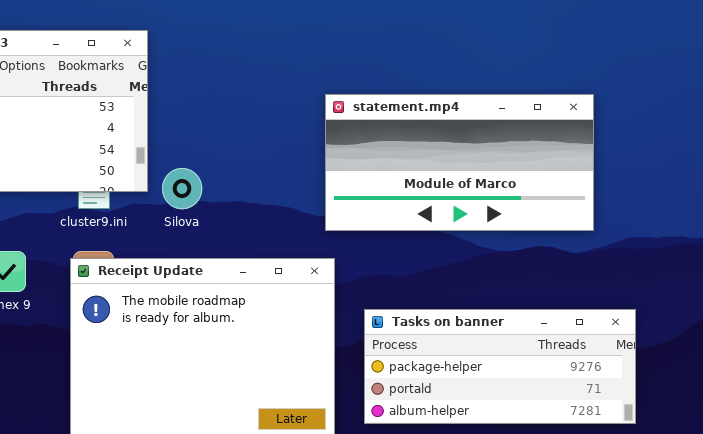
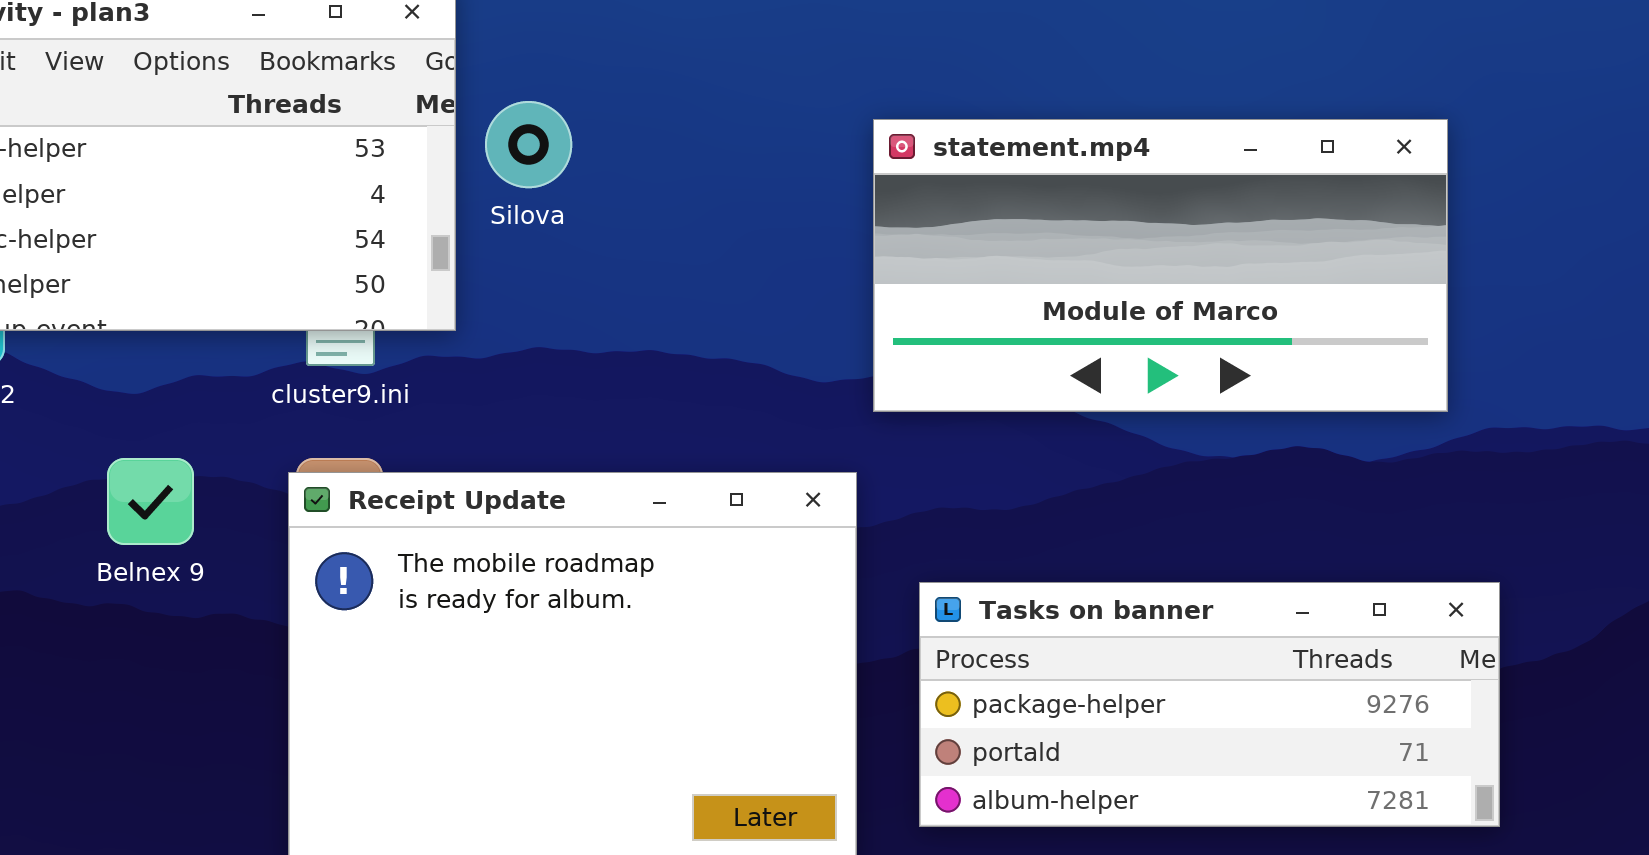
statement.mp4: [325,94,594,231] -> [873,119,1448,412], moved
Silova: [162,168,202,209] -> [485,101,572,188], moved

